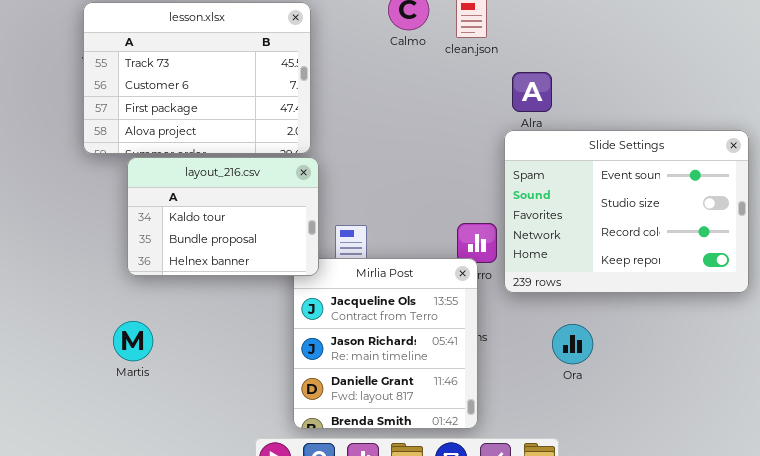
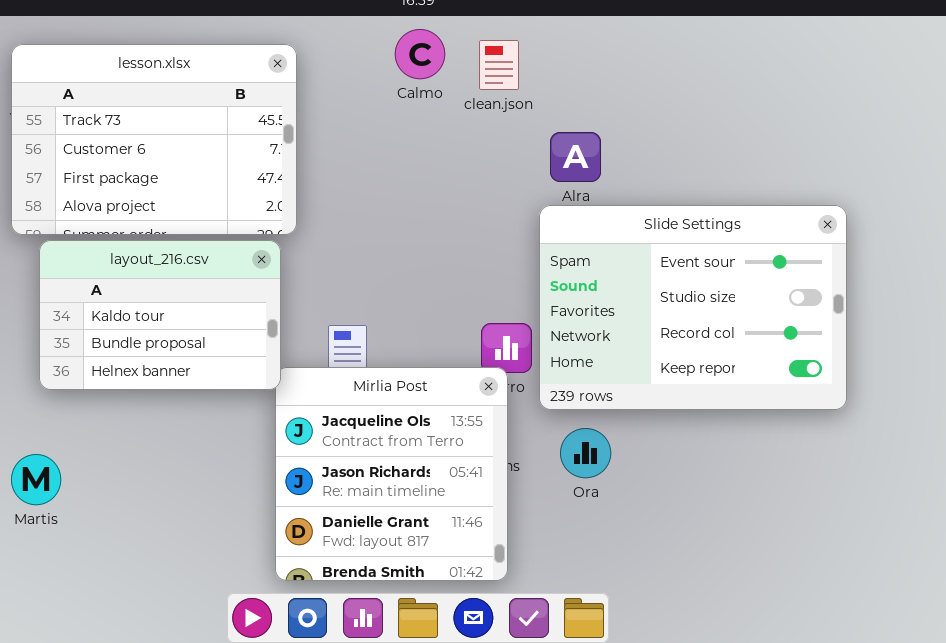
layout_216.csv: [127,157,319,276] -> [39,240,281,390], moved
Martis: [113,321,153,361] -> [11,454,61,505], moved
Ora: [552,324,593,364] -> [560,428,611,478], moved

